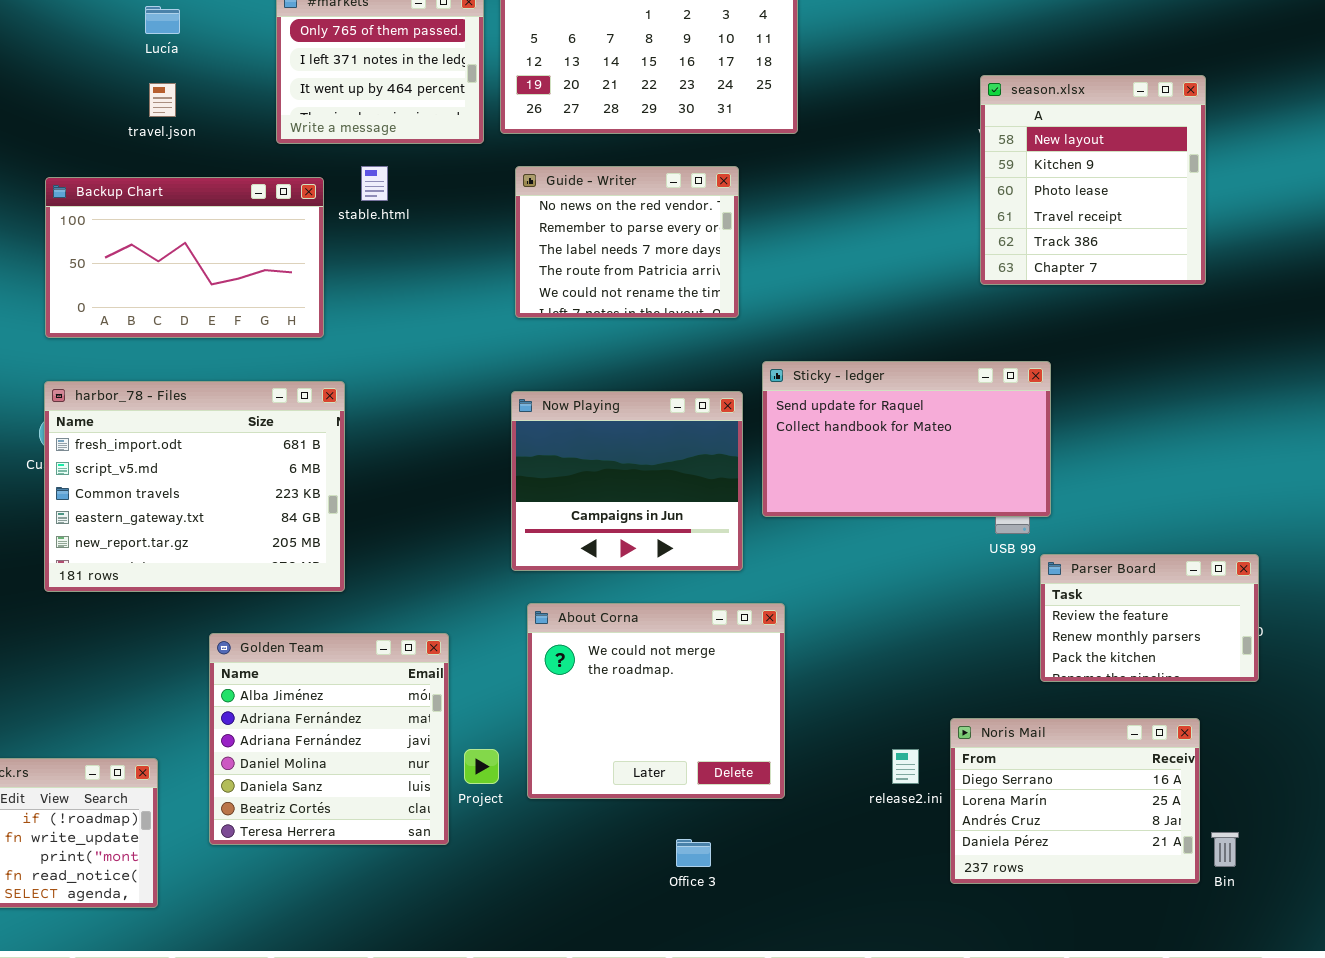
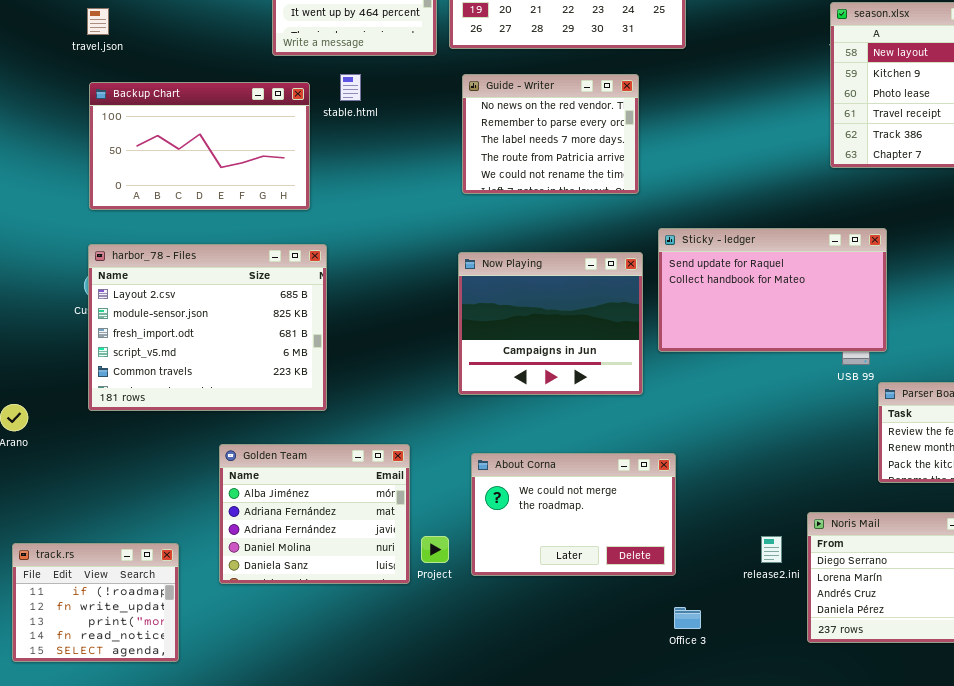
travel.json: [149,83,176,117] -> [87,8,109,35], moved
harbor_78 - Files: [44,381,345,592] -> [88,244,327,411], scrolled up 2 rows
About Corna: [527,603,785,799] -> [471,453,676,576], resized
Golden Team: [209,633,449,845] -> [219,444,410,584], resized
Office 3: [676,839,711,867] -> [674,607,701,629], moved

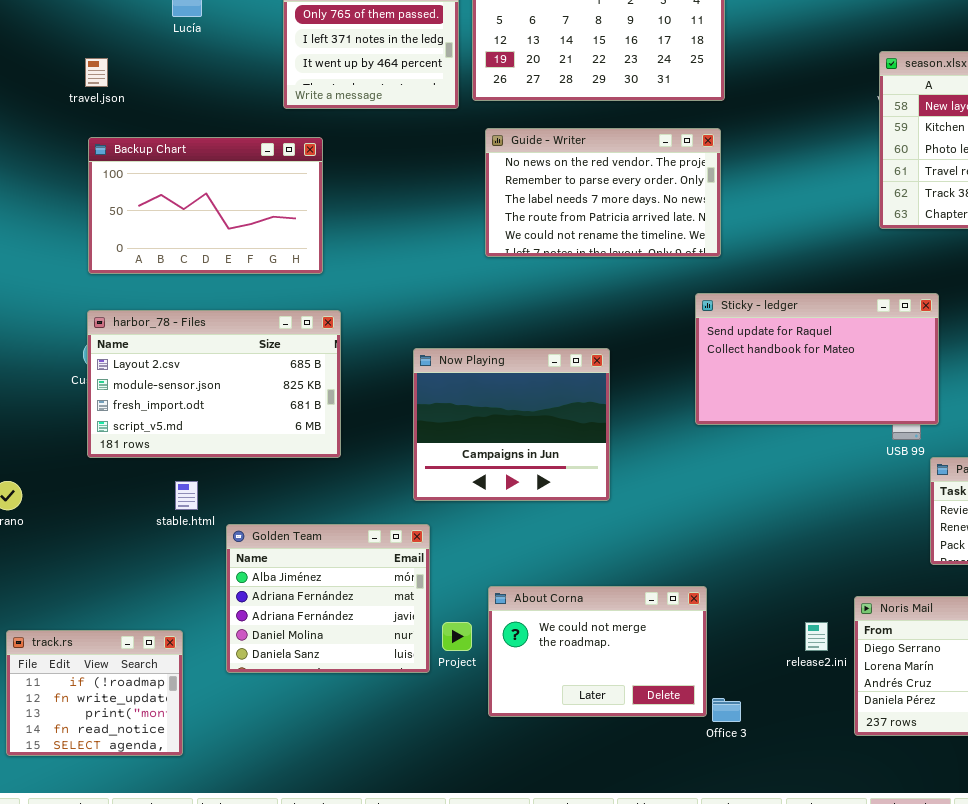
stable.html: [340,74,361,101] -> [175,481,198,510], moved
Guide - Writer: [462,74,639,194] -> [485,128,721,257], resized
harbor_78 - Files: [88,244,327,411] -> [87,310,341,458], resized
Now Playing: [458,252,643,395] -> [413,348,610,501], moved
About Corna: [471,453,676,576] -> [488,586,707,717], moved

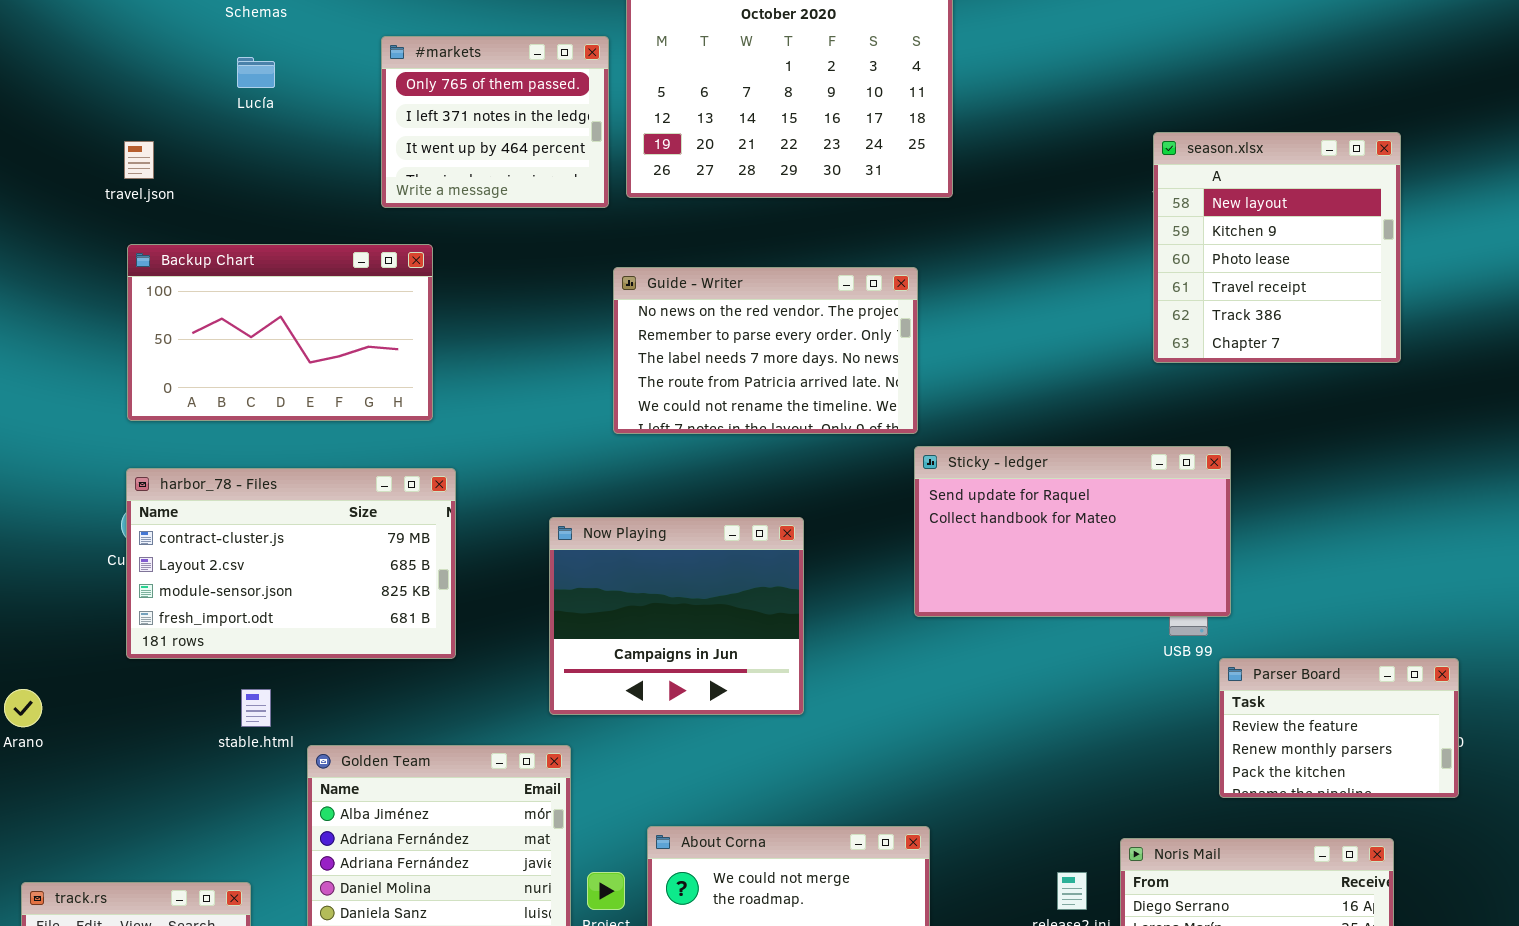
Guide - Writer: [485,128,721,257] -> [613,267,918,434], moved
harbor_78 - Files: [87,310,341,458] -> [126,468,456,659], scrolled up 1 row

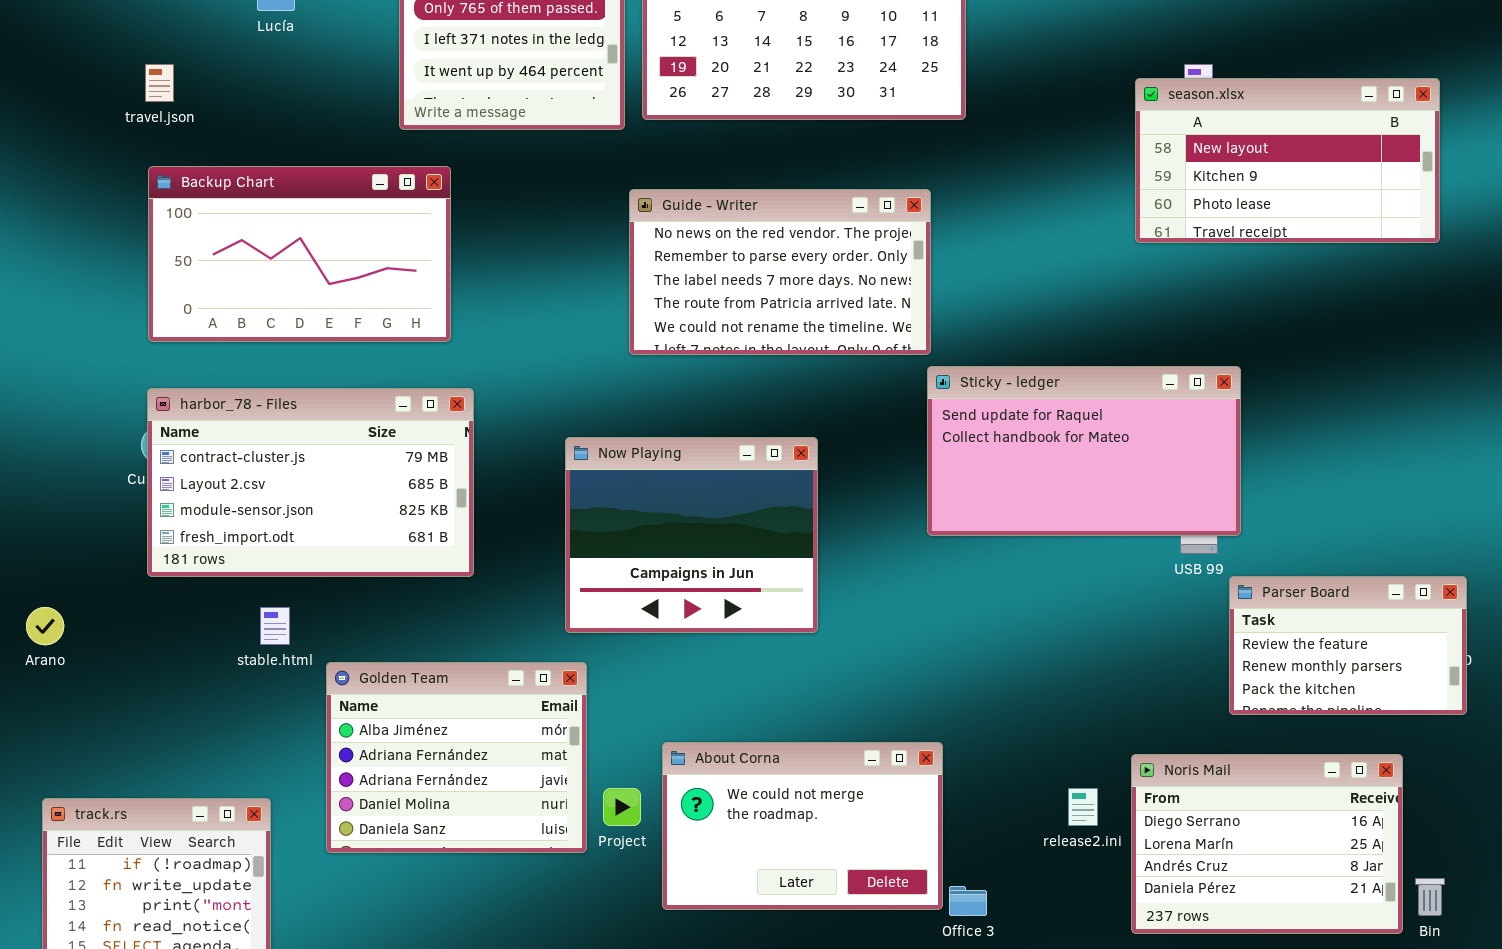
season.xlsx: [1153,132,1401,363] -> [1135,78,1440,243], moved, resized

